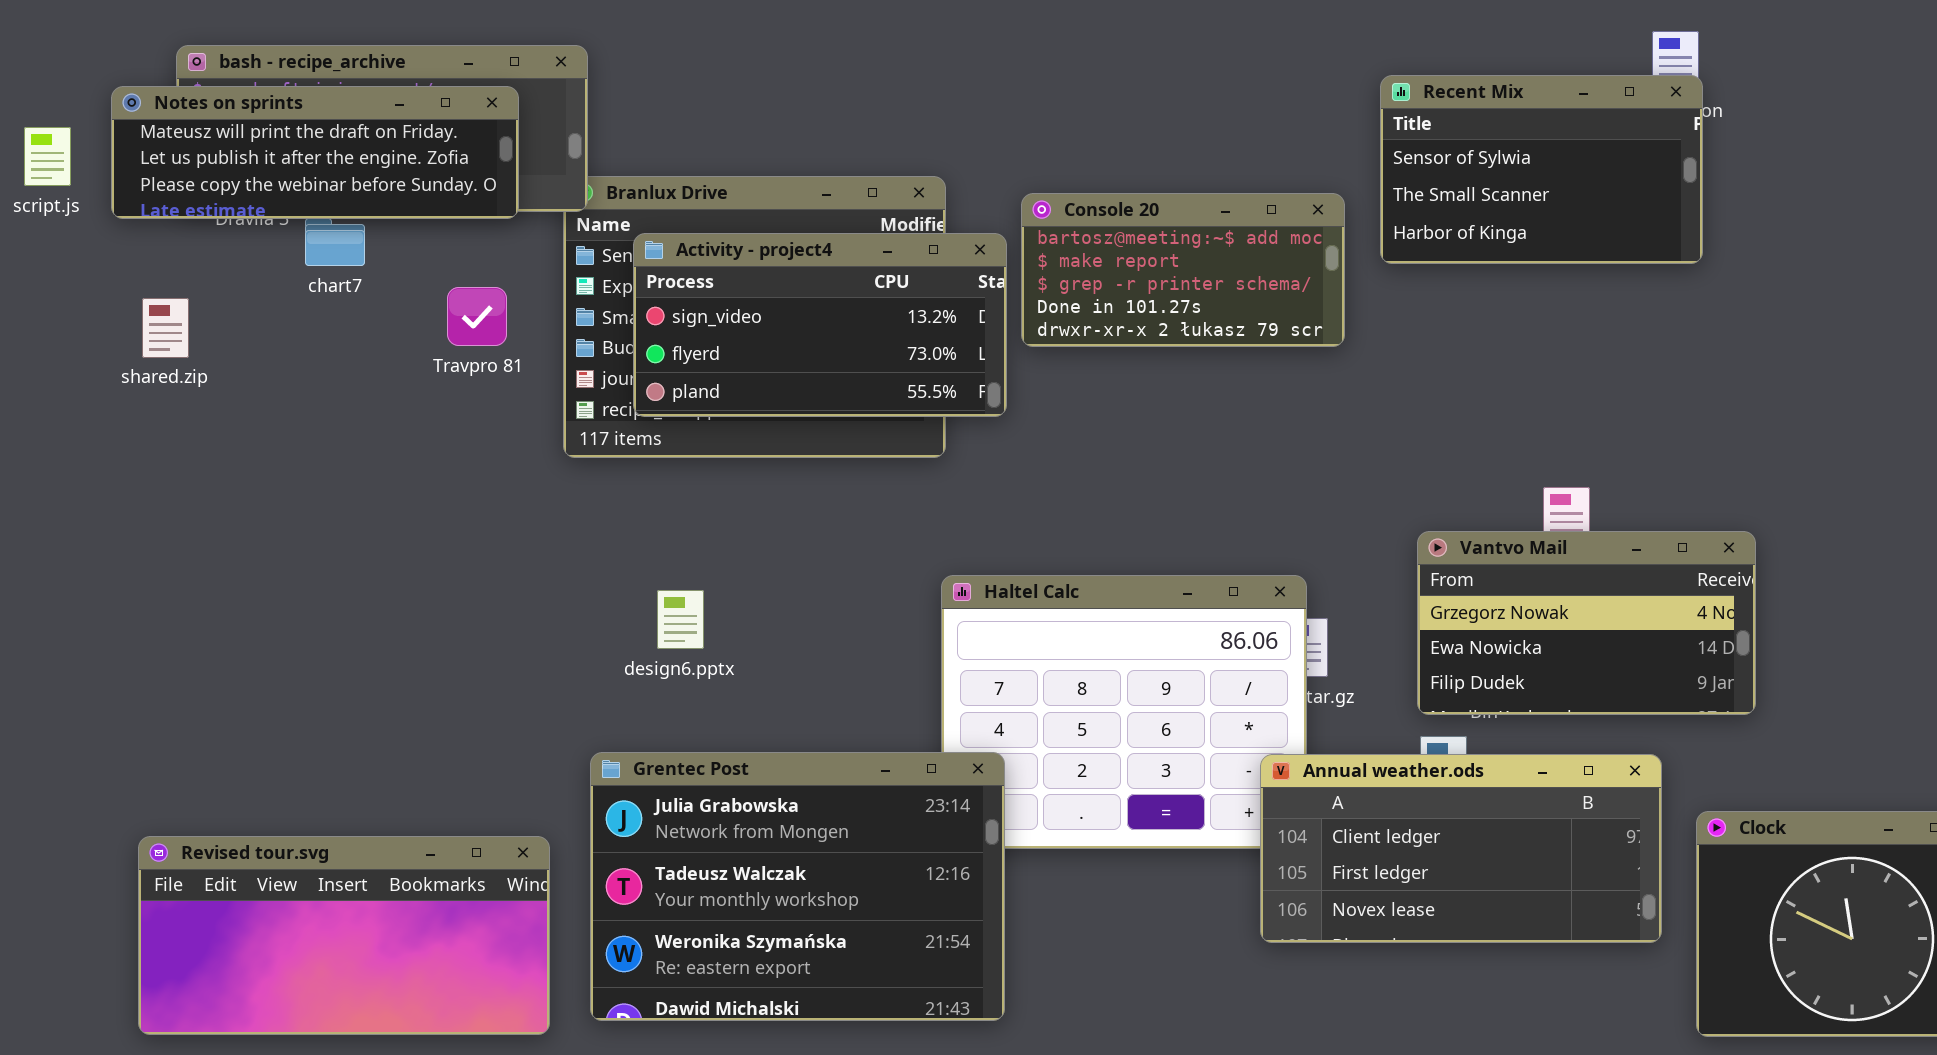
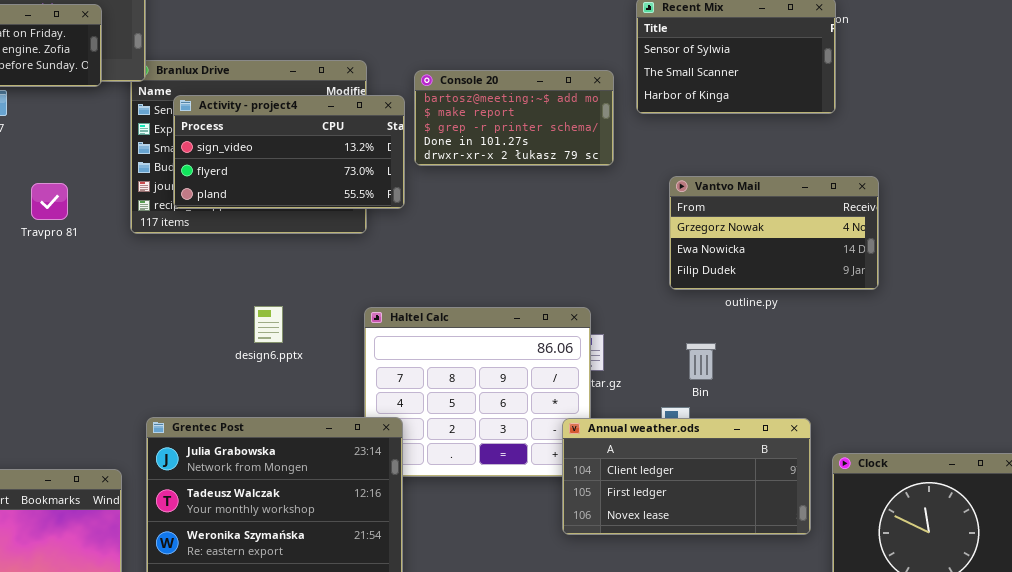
Travpro 81: [447,287,507,346] -> [31,183,68,220], moved
Vantvo Mail: [1417,531,1756,715] -> [669,176,879,290], moved
design6.pptx: [657,590,704,649] -> [254,306,283,343], moved

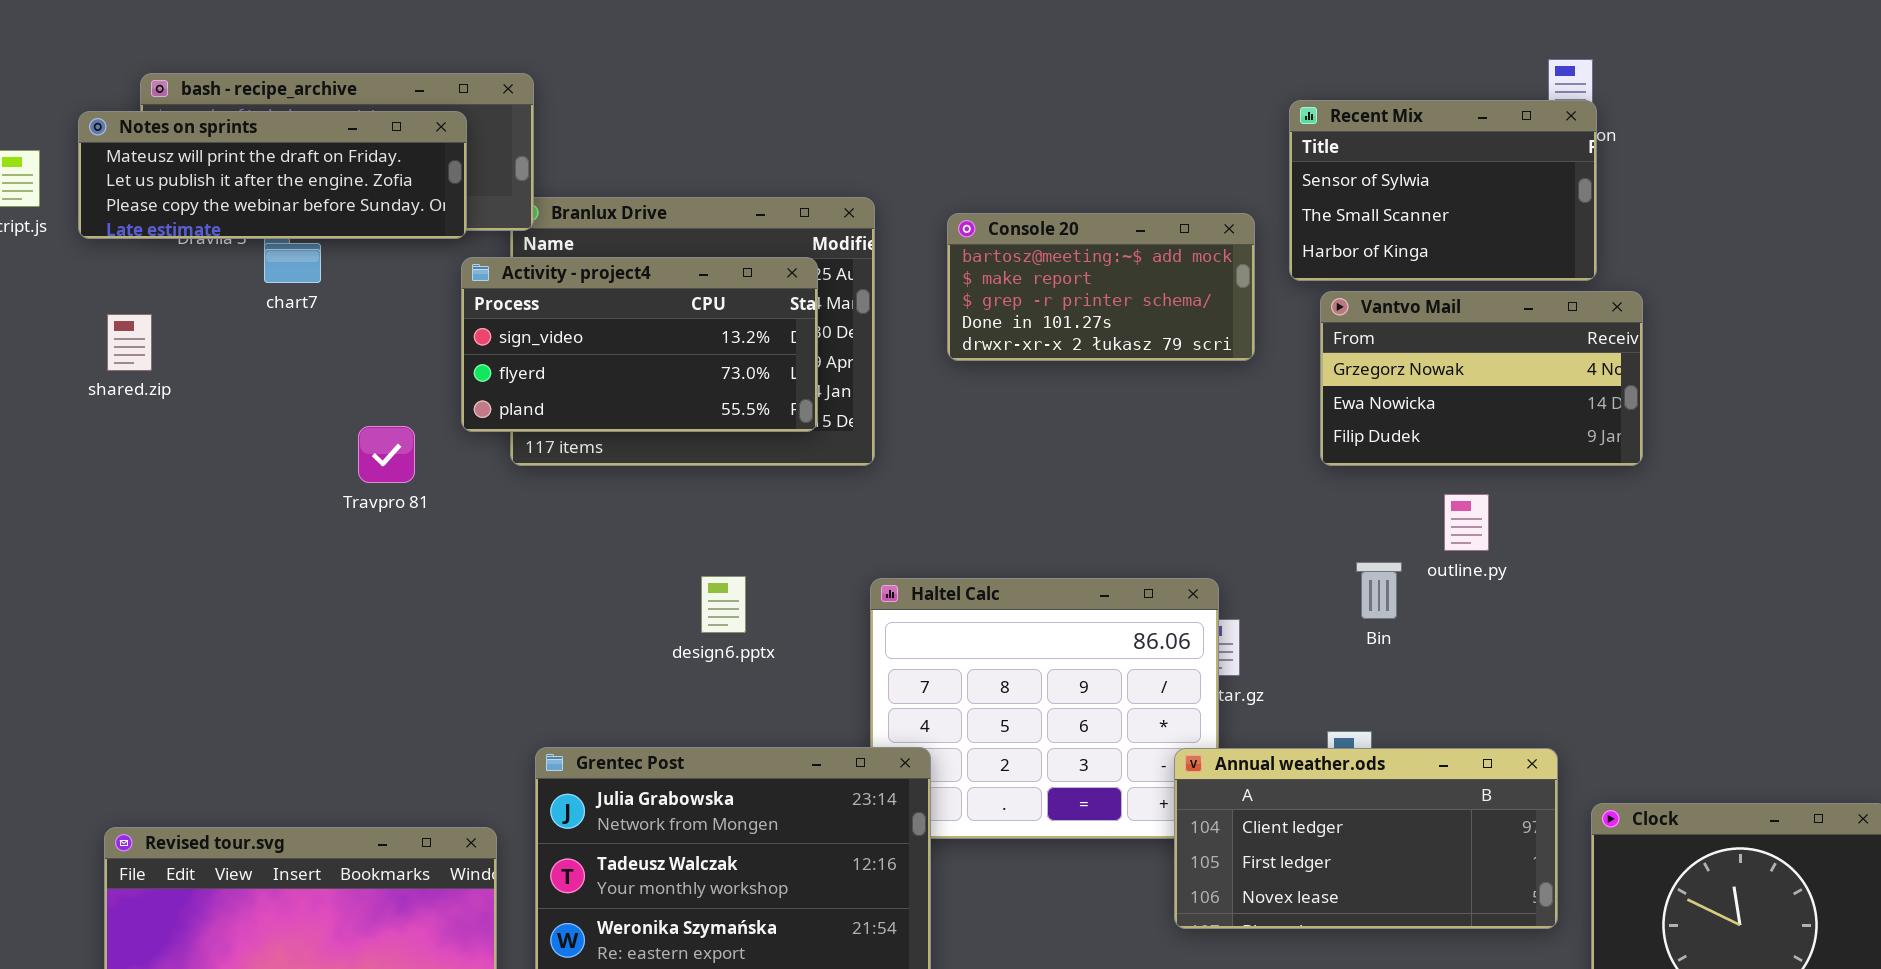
Activity - project4: [173,95,405,209] -> [461,257,818,432], moved
Vantvo Mail: [669,176,879,290] -> [1320,291,1643,466], moved
Travpro 81: [31,183,68,220] -> [358,426,415,483], moved
Bin: [686,343,716,380] -> [1356,562,1402,619], moved

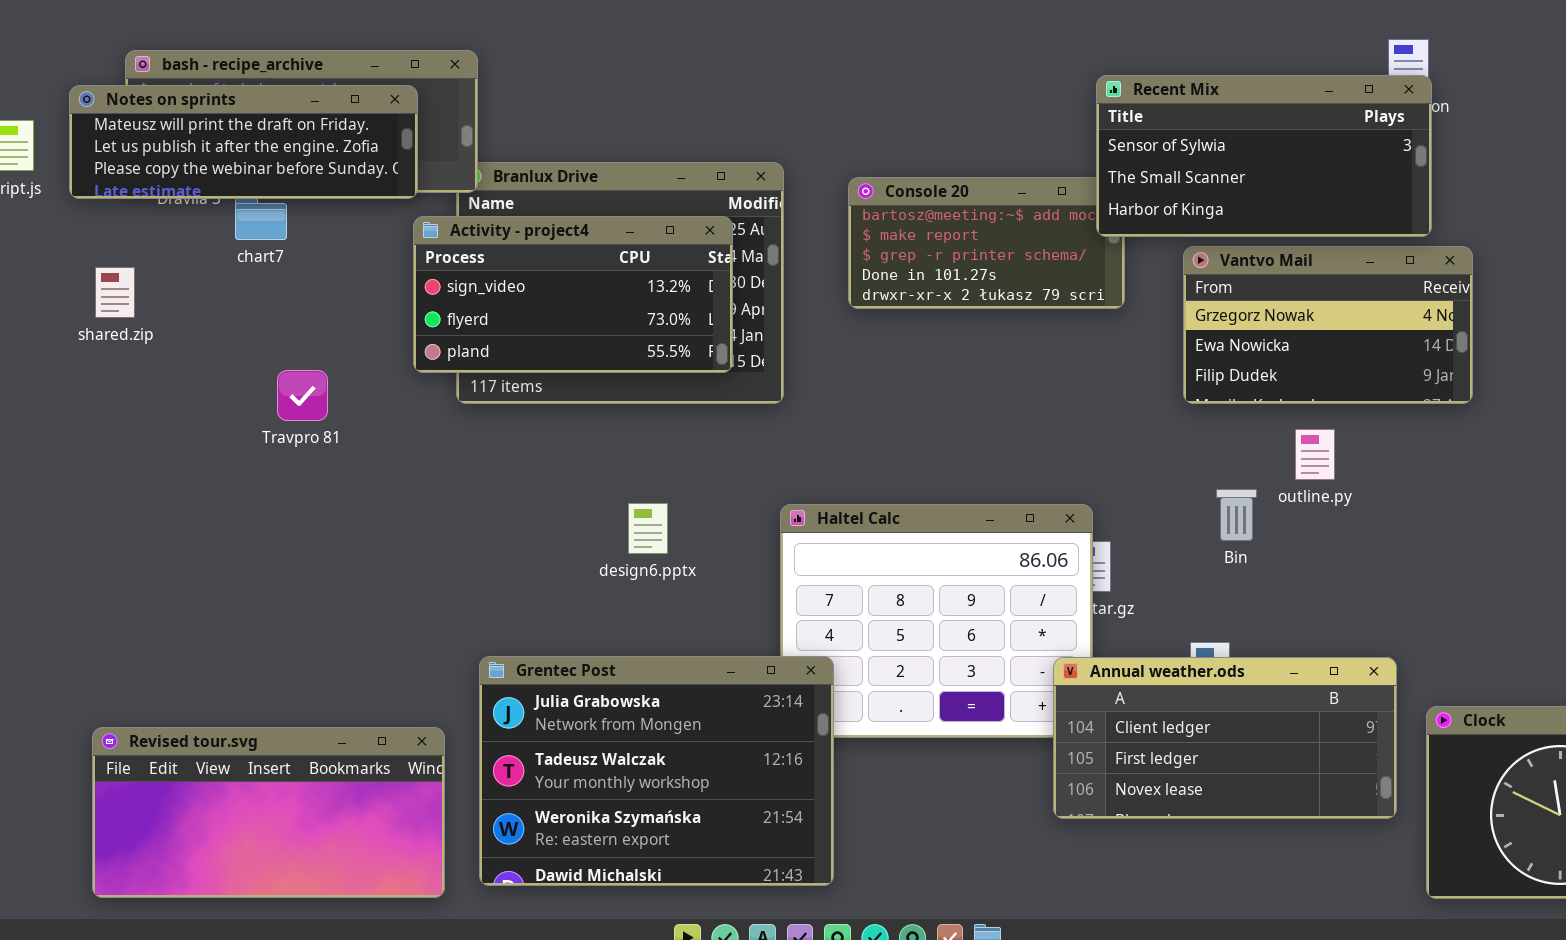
Recent Mix: [1289,100,1597,281] -> [1096,75,1432,237], resized
Travpro 81: [358,426,415,483] -> [277,370,328,421], moved

